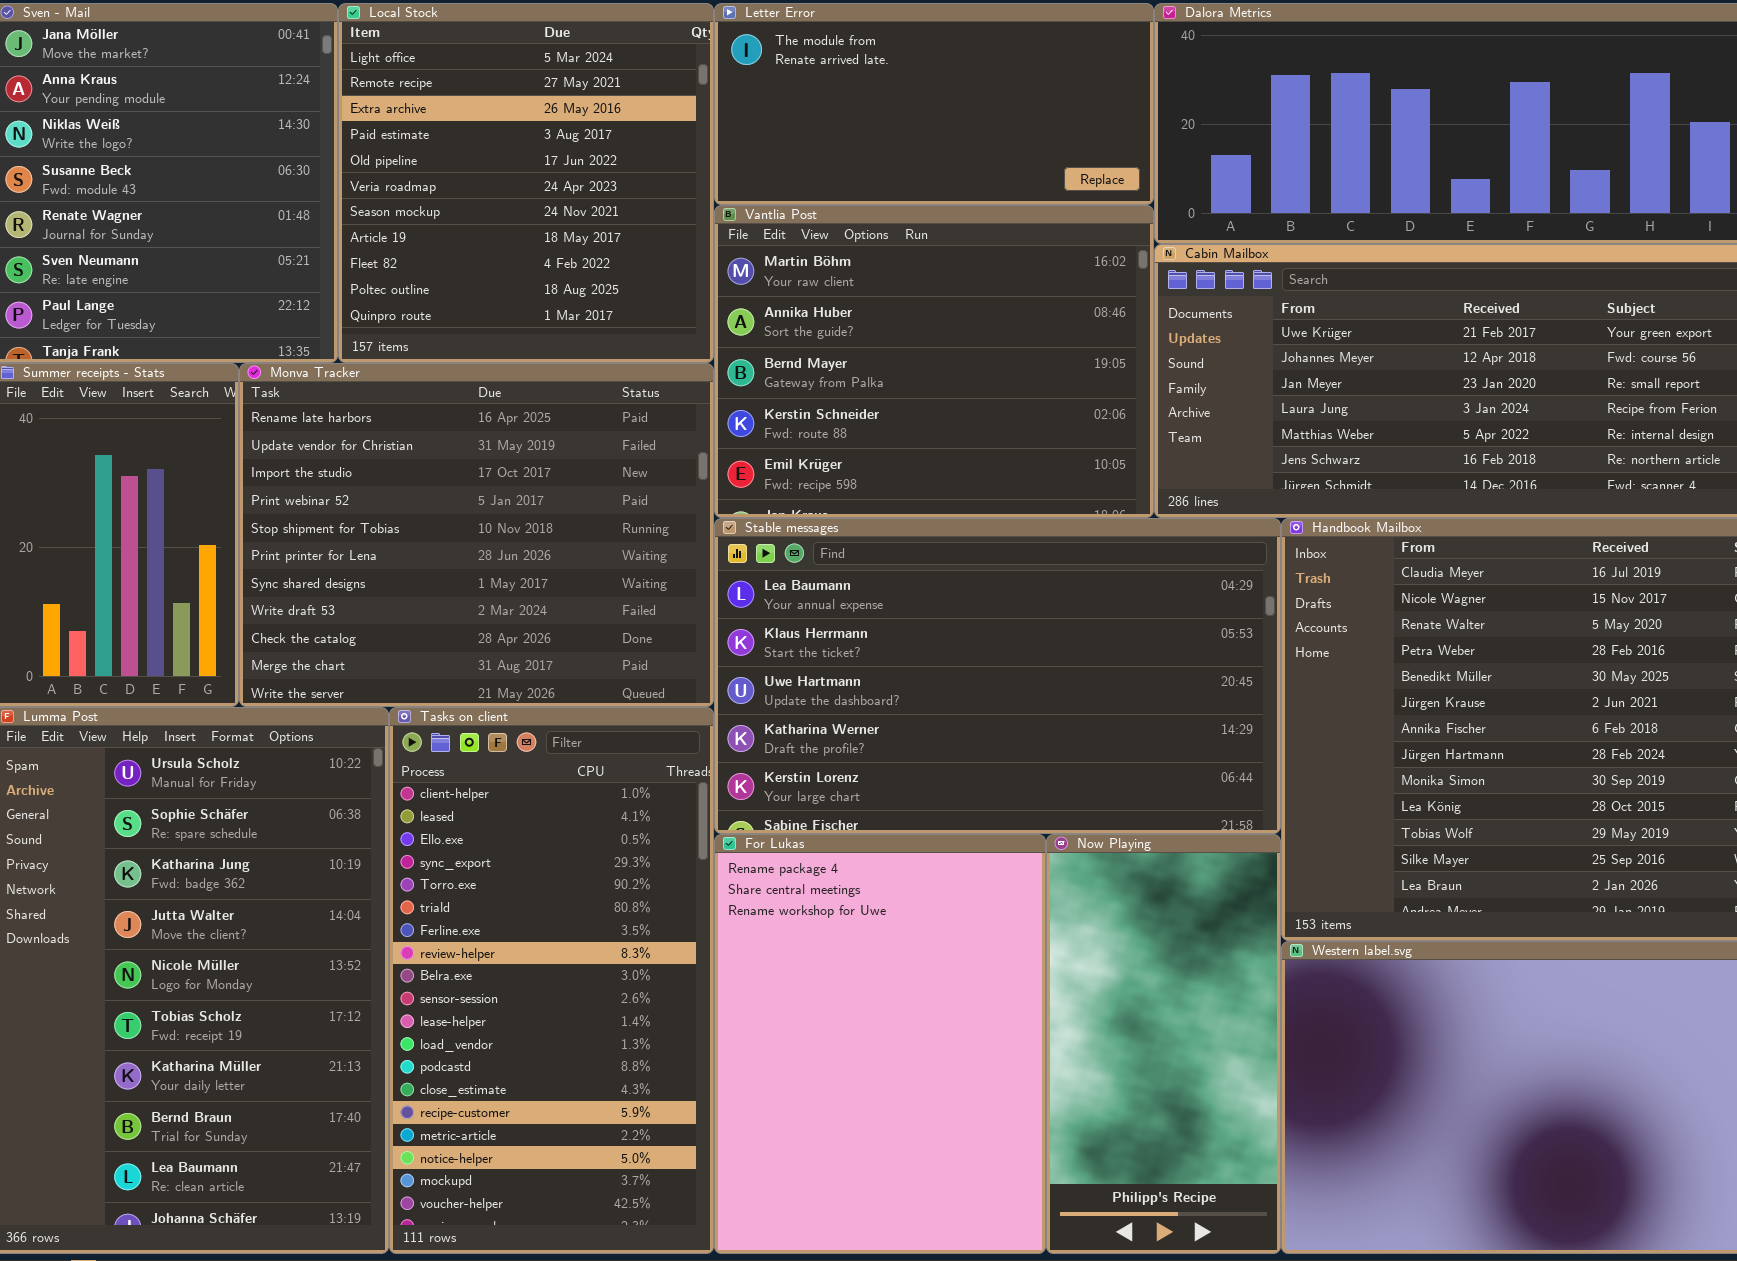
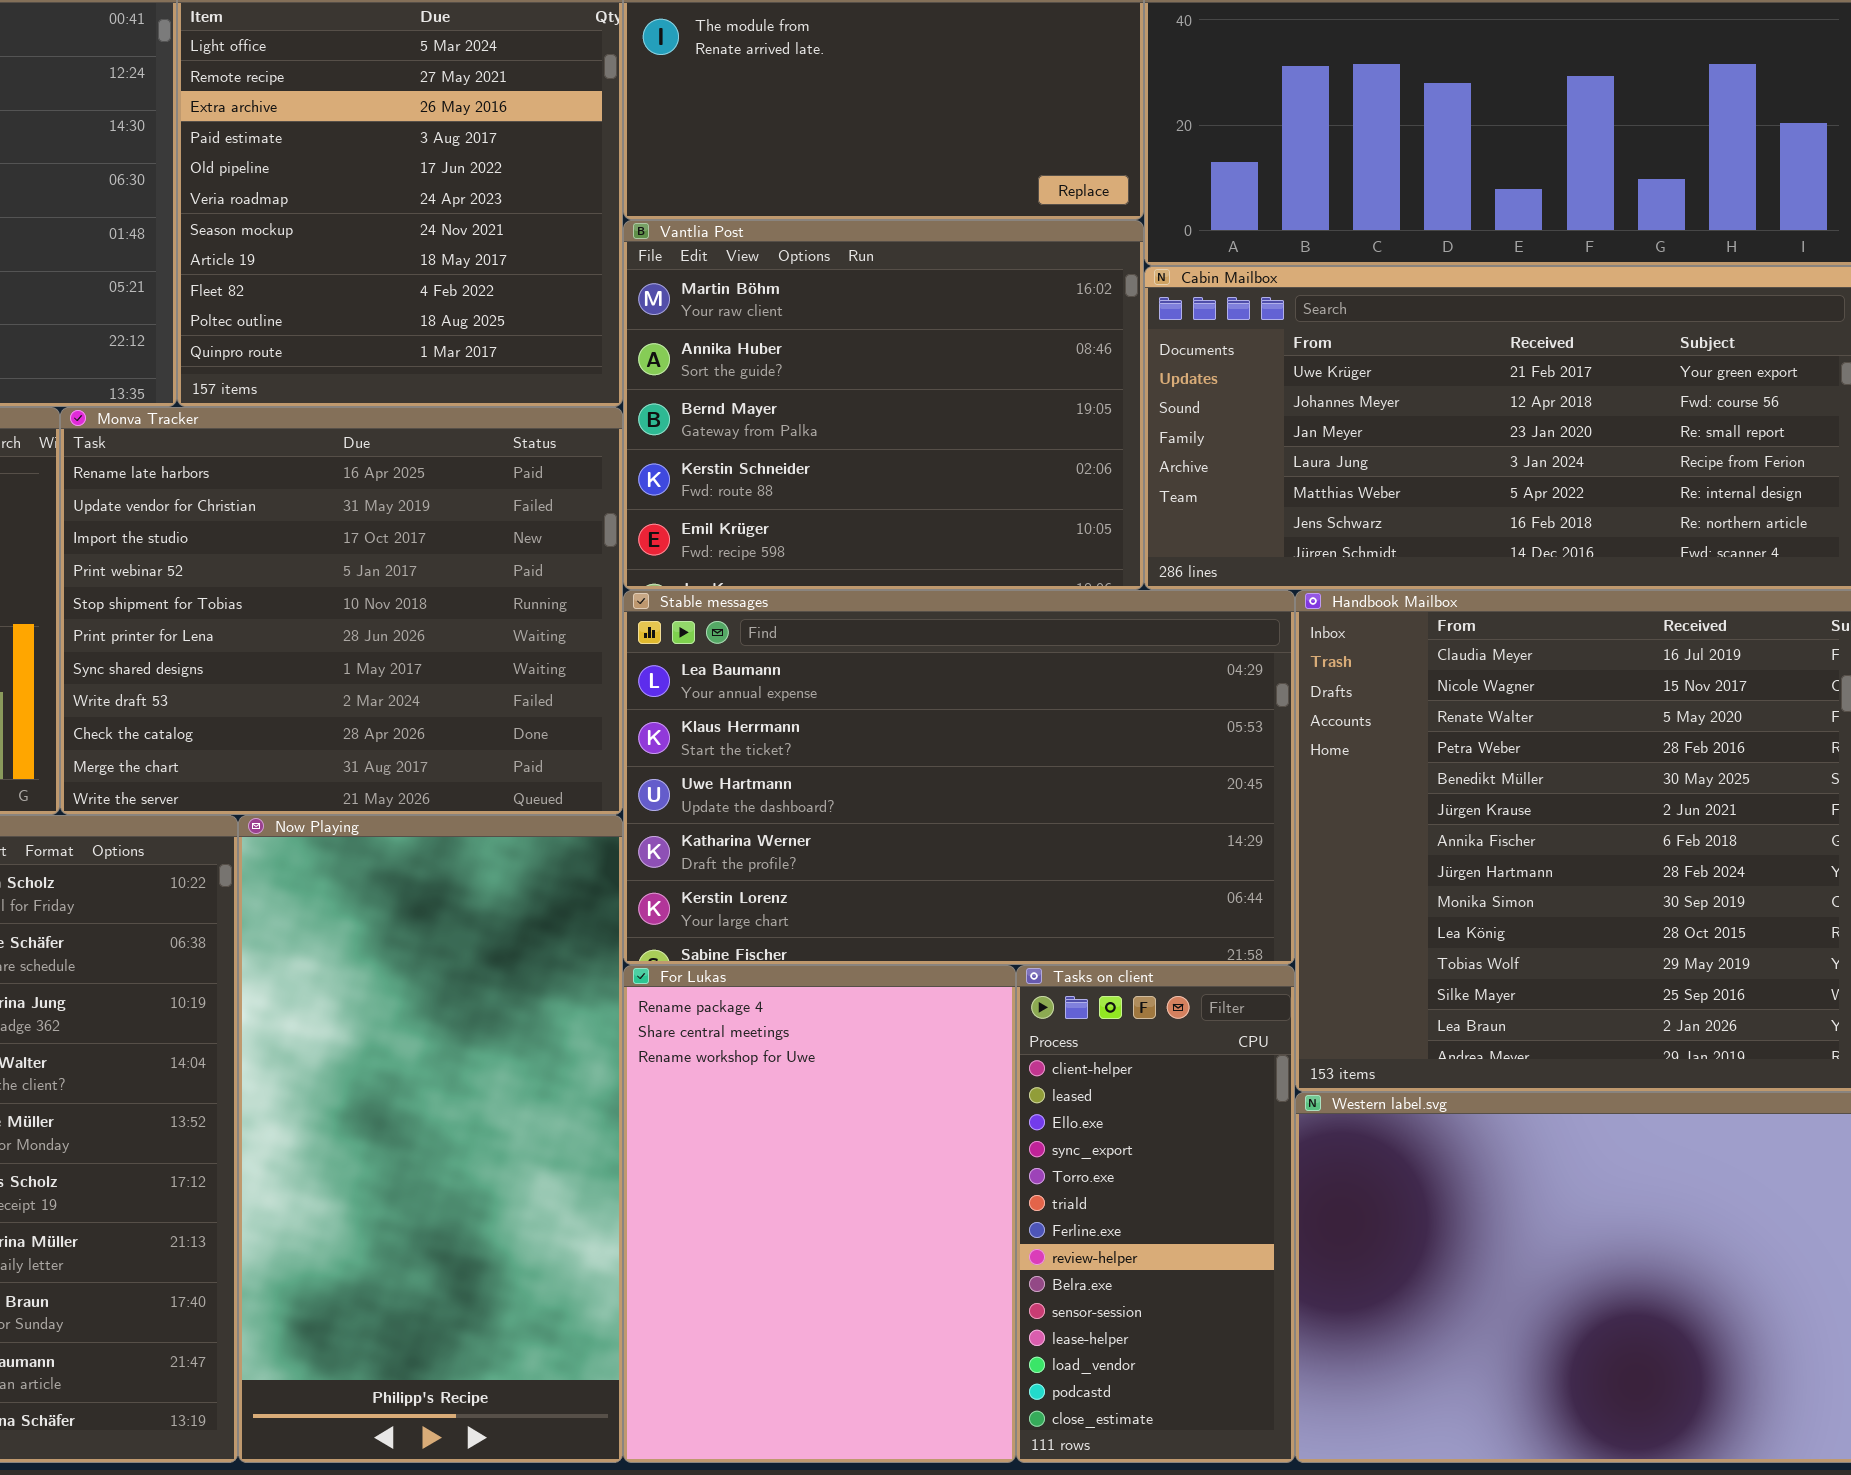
Tasks on client: [389,707,714,1254] -> [1016,965,1295,1463], moved, resized
Now Playing: [1046,834,1281,1254] -> [238,815,623,1463], moved, resized

